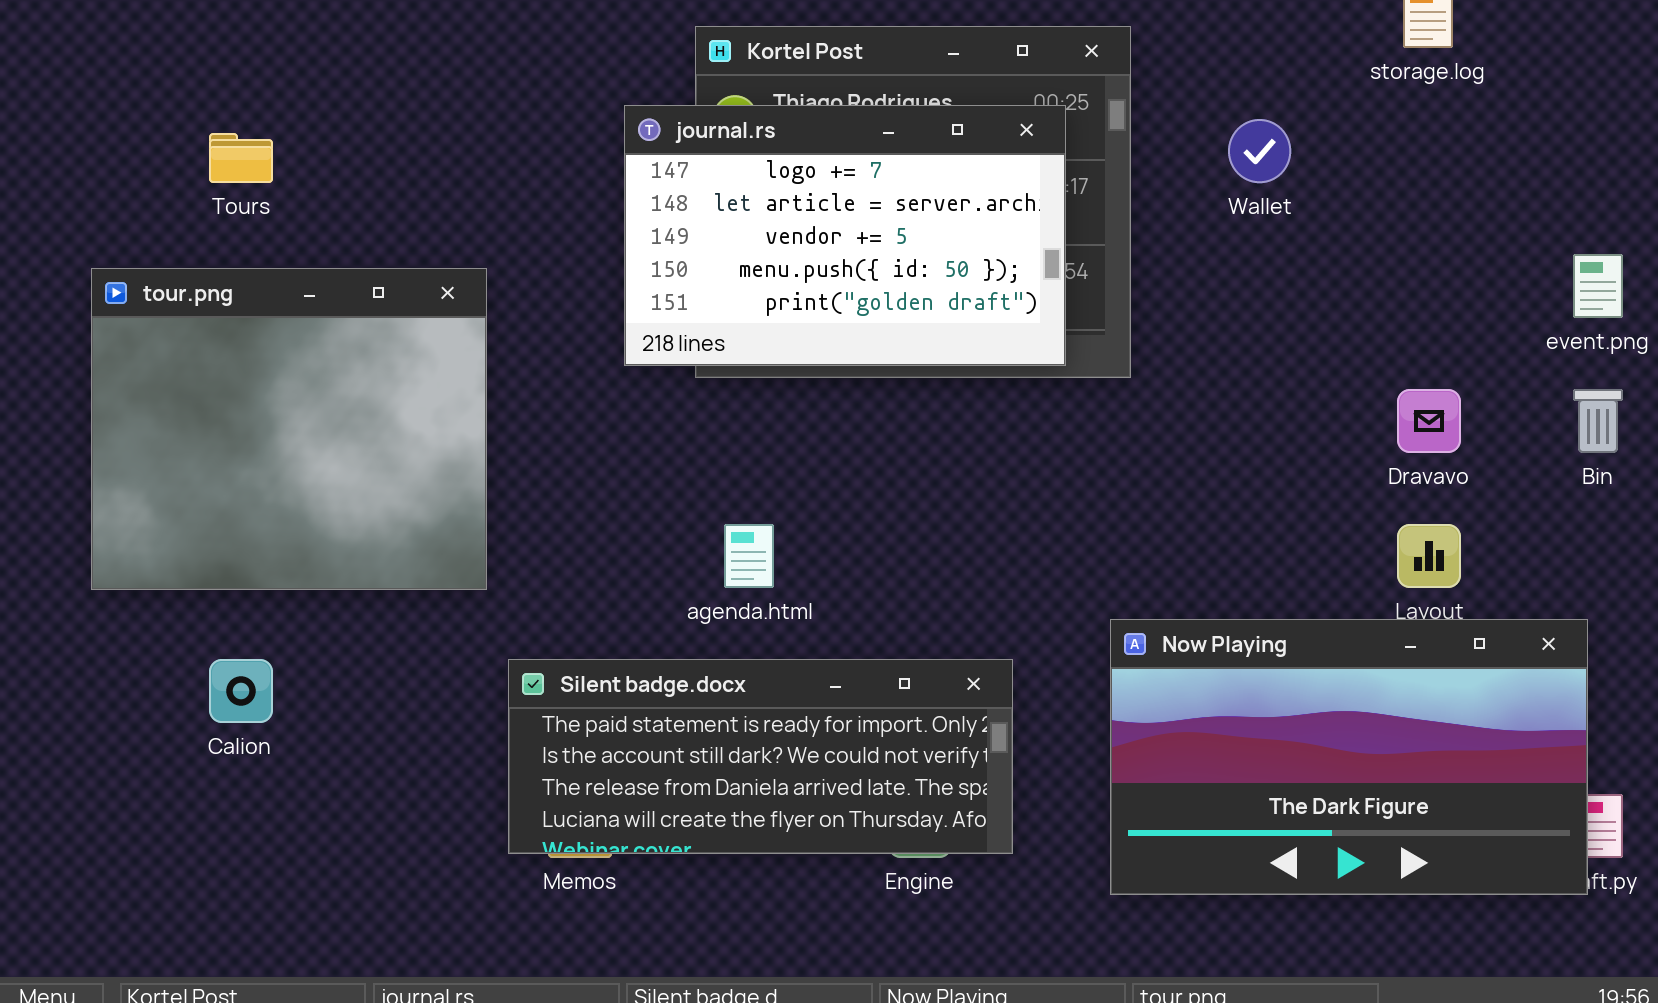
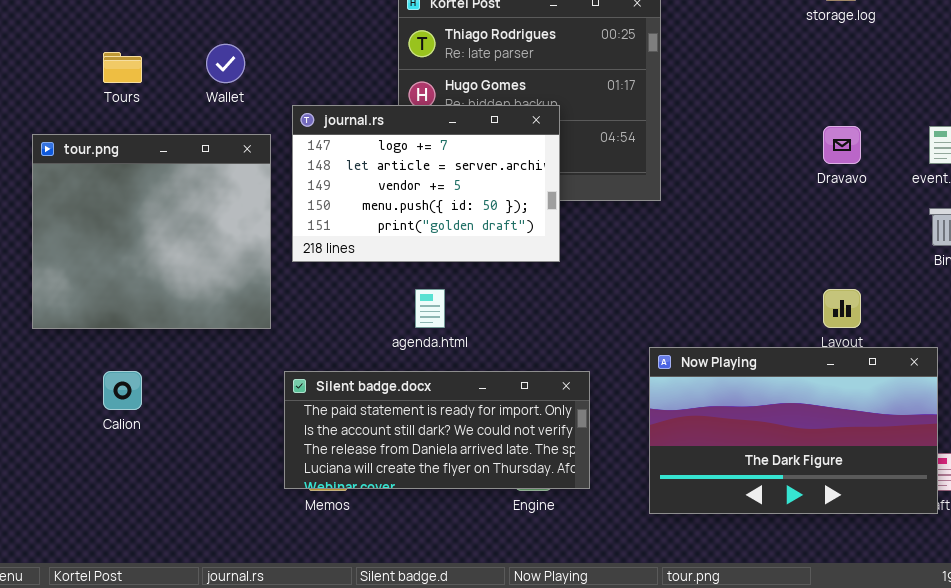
journal.rs: [624,105,1066,366] -> [292,105,560,262], moved
Wallet: [1228,119,1291,183] -> [206,44,245,83], moved
Dravavo: [1397,389,1461,453] -> [823,126,861,164], moved

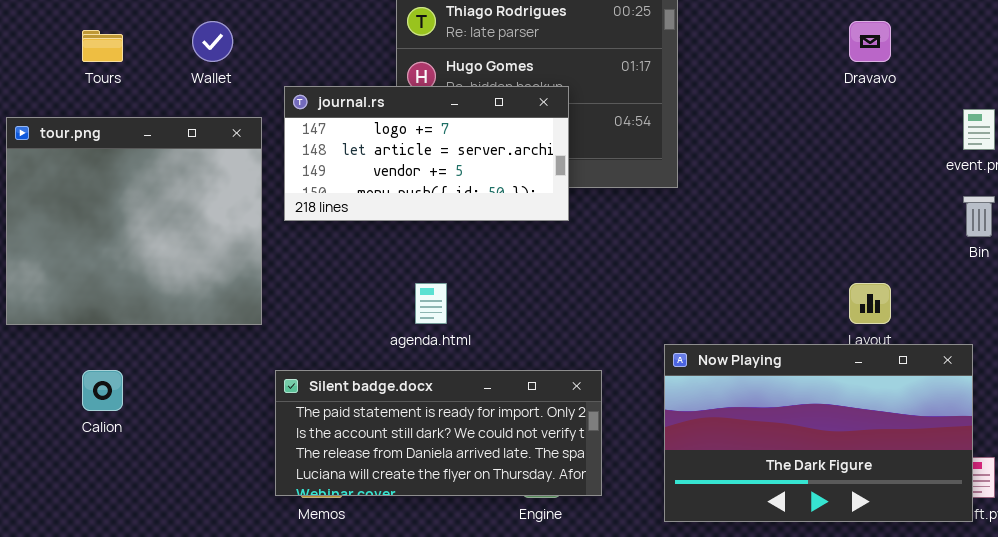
journal.rs: [292,105,560,262] -> [284,86,569,221], resized
Dravavo: [823,126,861,164] -> [849,21,891,62], moved

